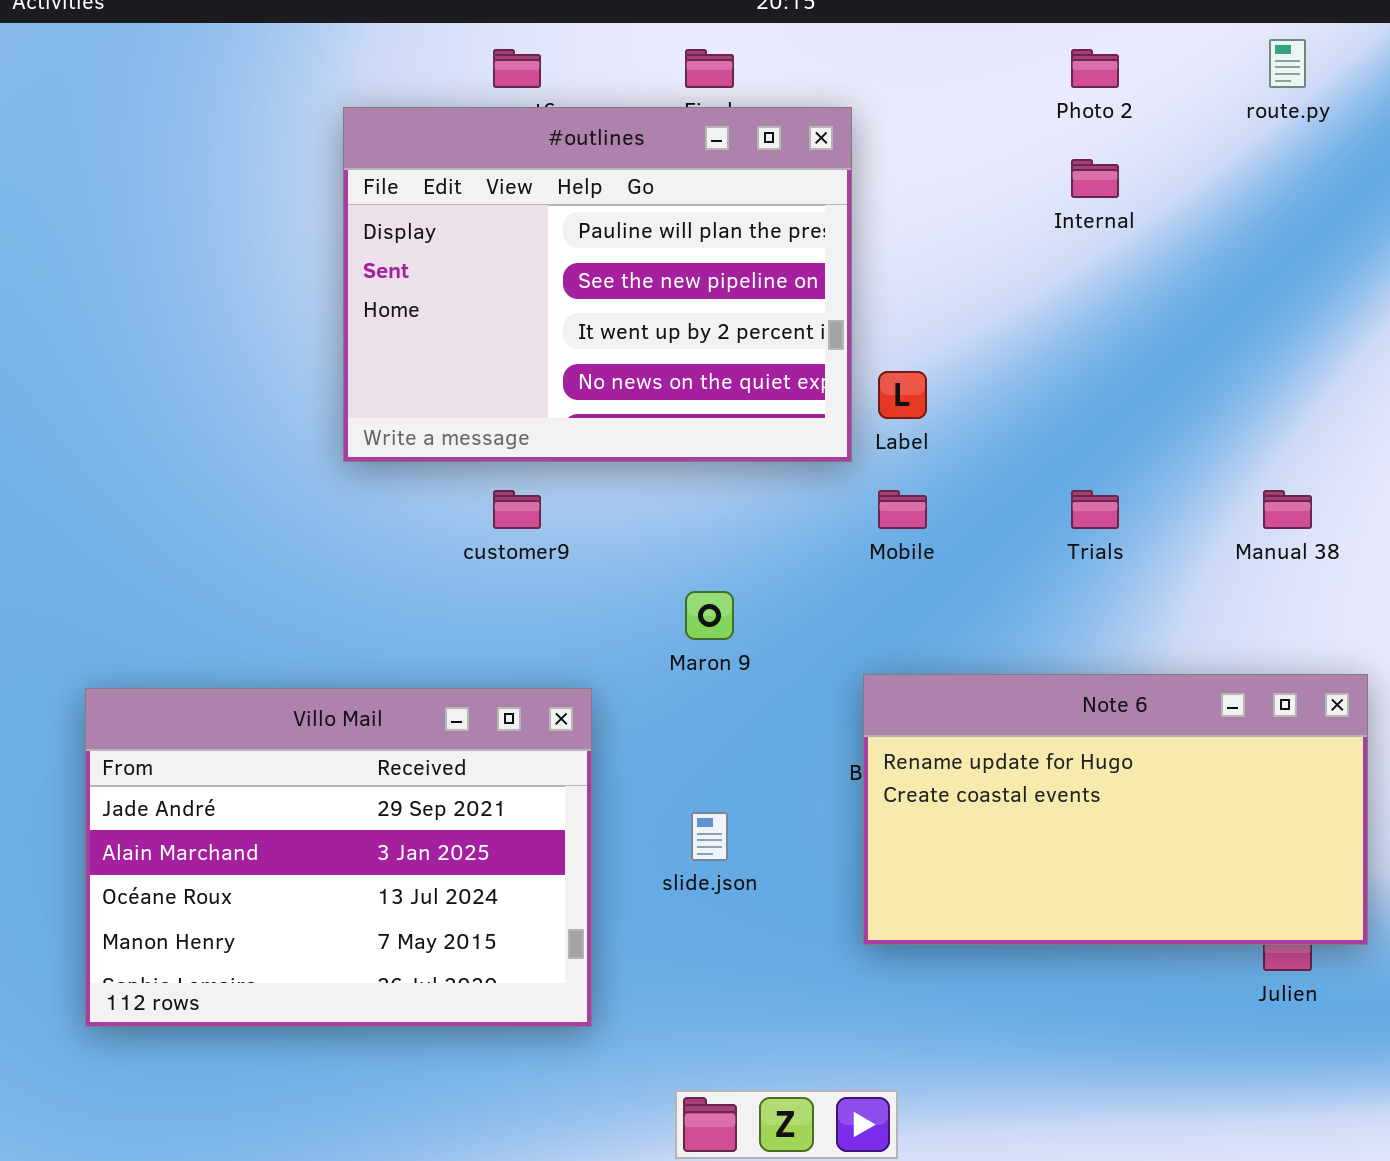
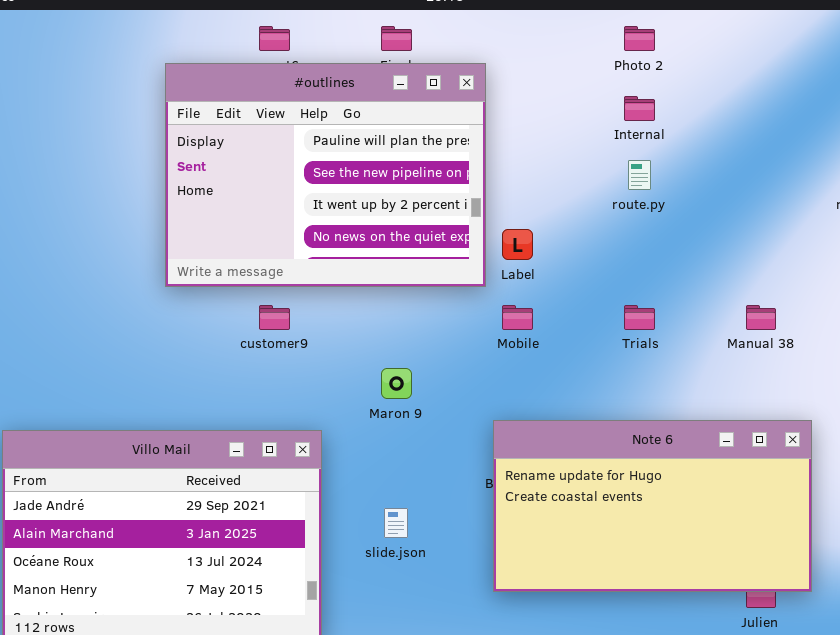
route.py: [1269,39,1306,88] -> [628,160,651,190], moved

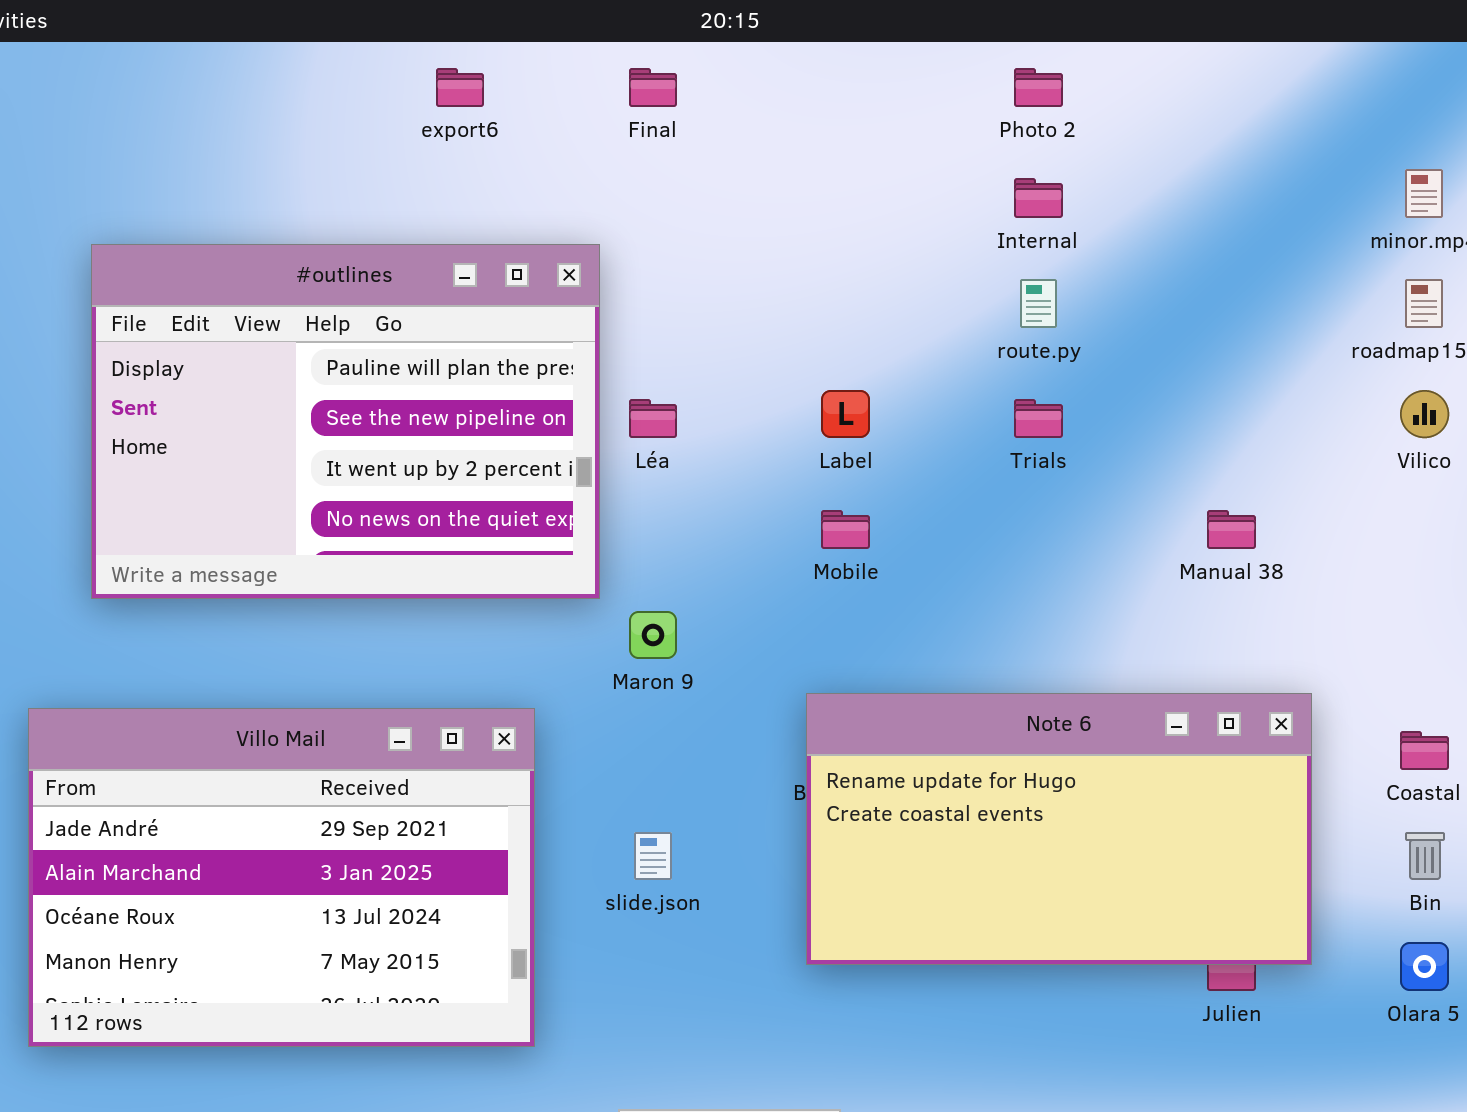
#outlines: [165,63,486,287] -> [91,244,600,599], moved
Trials: [624,305,655,330] -> [1014,399,1063,438], moved

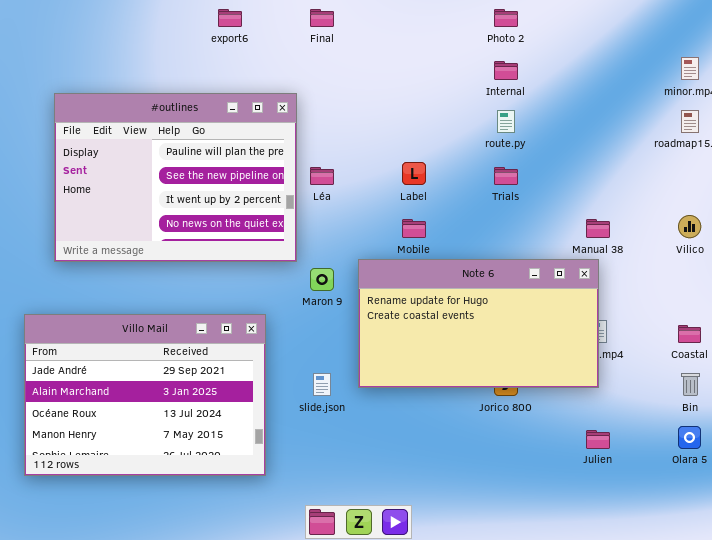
Vilico: [1400,390,1449,438] -> [678,215,701,238], moved
Note 6: [806,693,1312,965] -> [358,259,599,388], moved

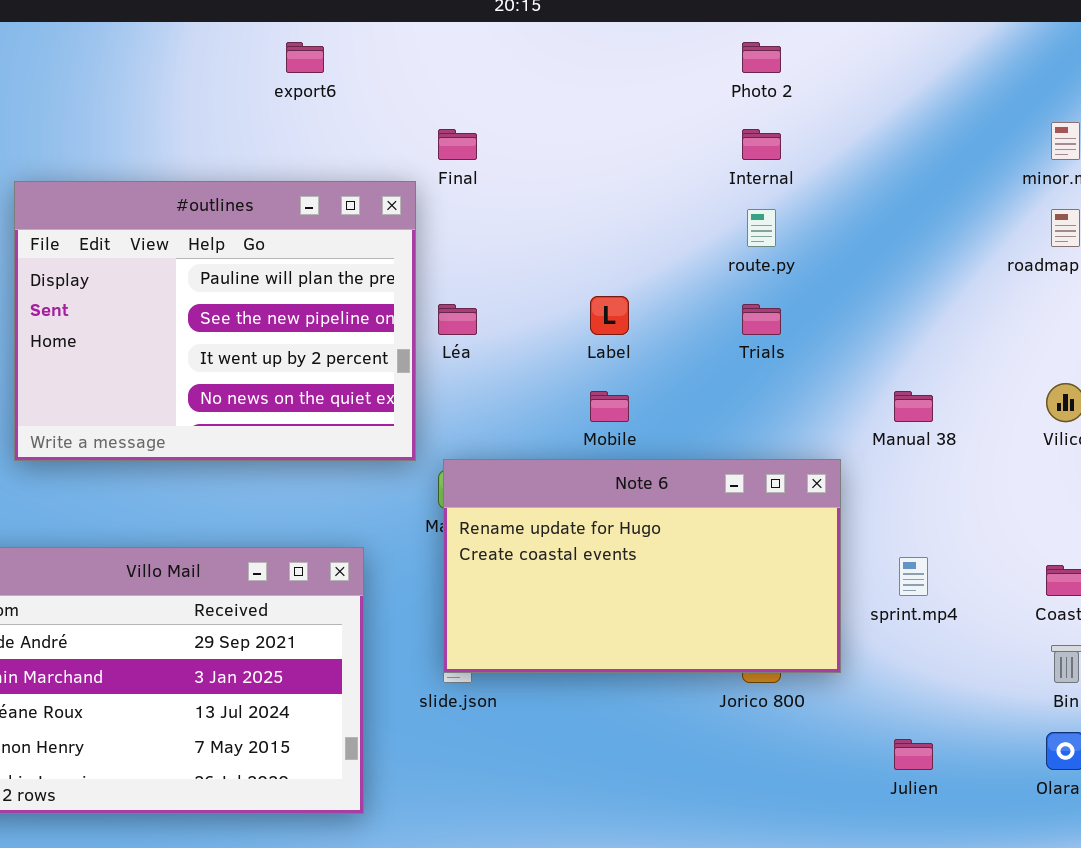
Final: [310,9,334,27] -> [438,129,477,160], moved
Note 6: [358,259,599,388] -> [443,459,841,673], moved

